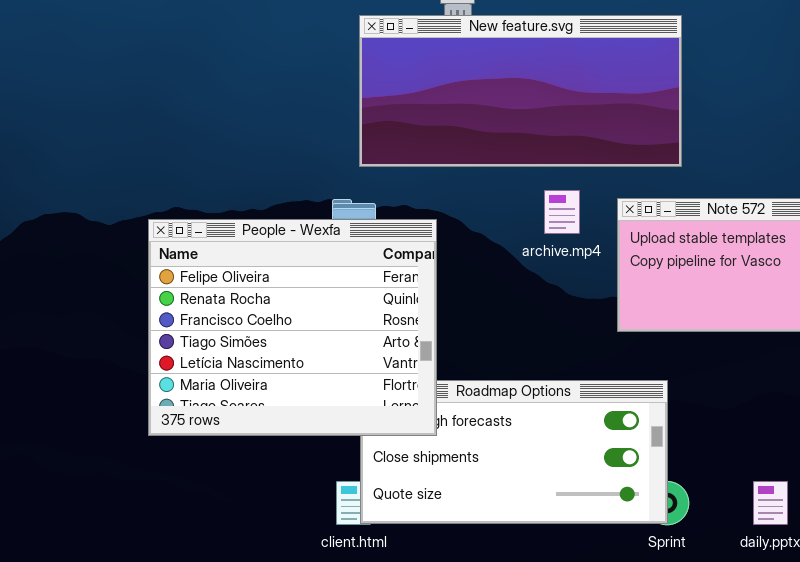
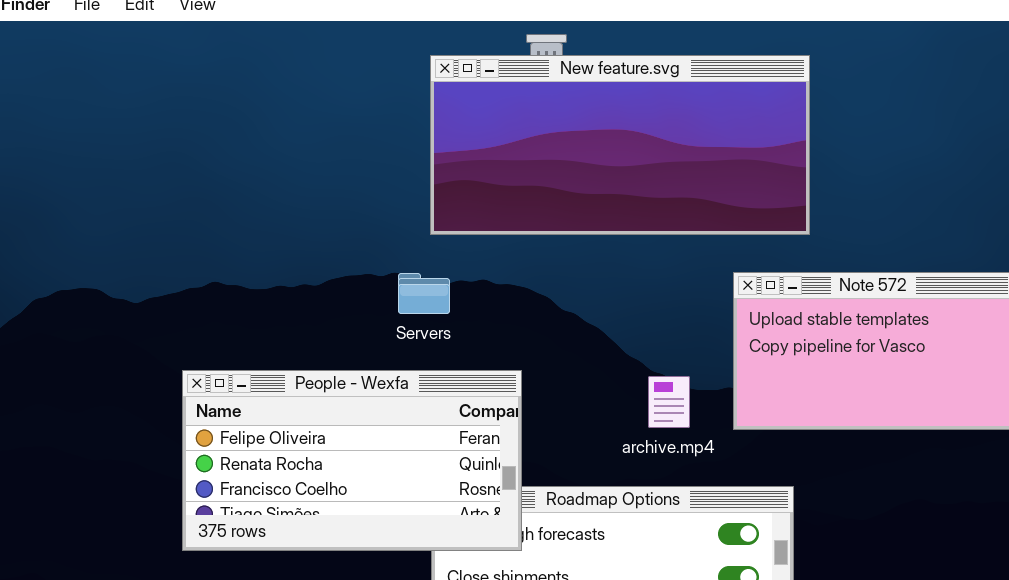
archive.mp4: [544,190,580,234] -> [648,376,690,428], moved
People - Wexfa: [148,219,437,436] -> [182,370,522,551], resized

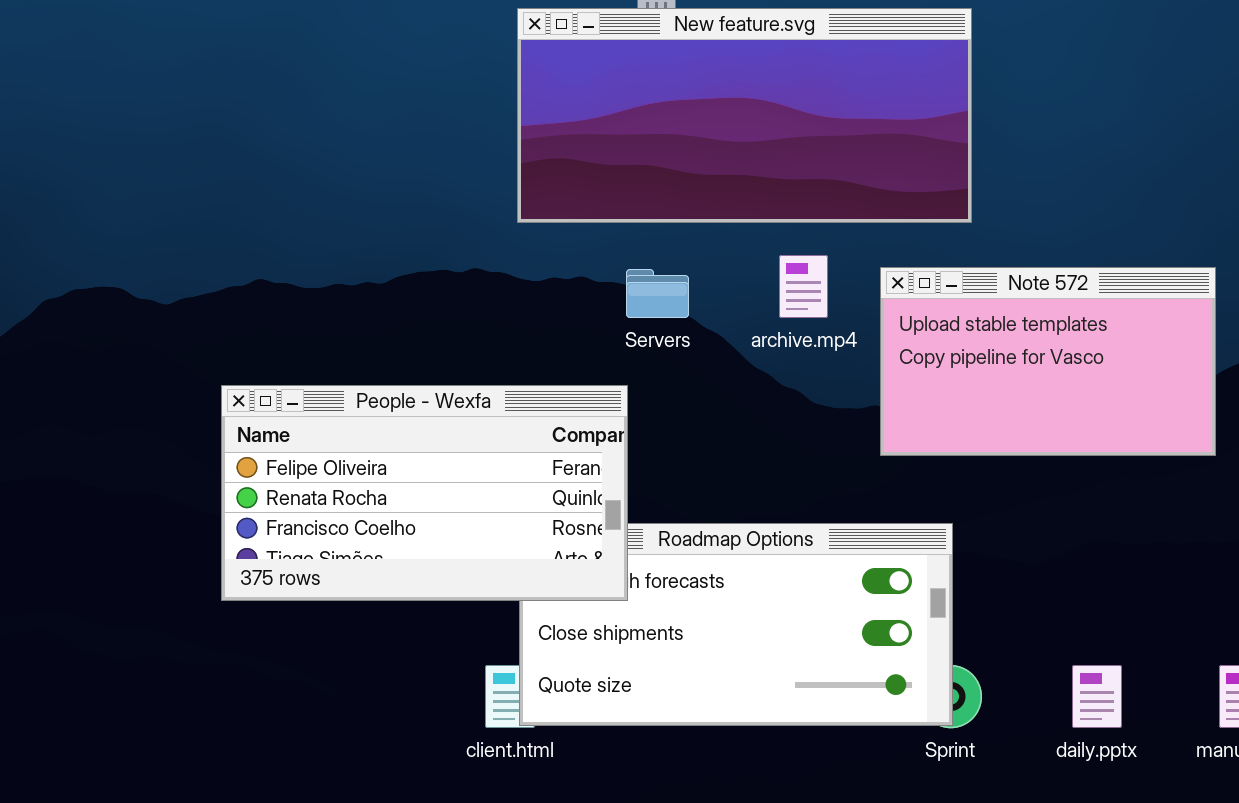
Servers: [398,273,450,314] -> [626,269,689,318], moved
archive.mp4: [648,376,690,428] -> [779,255,828,318], moved

